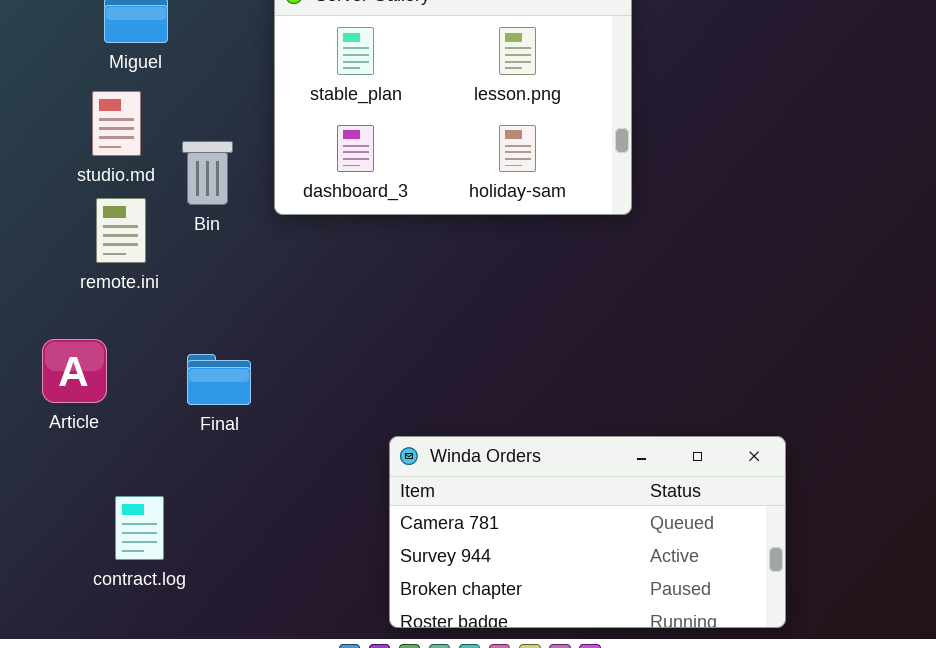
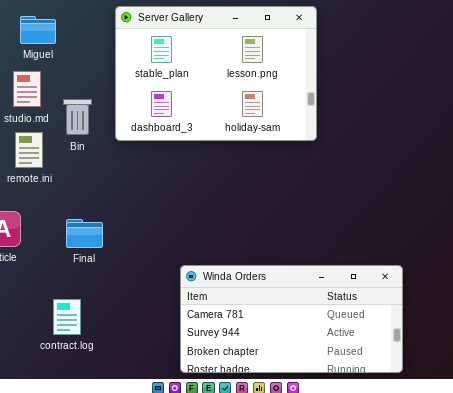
contract.log: [115,496,164,560] -> [53,299,81,335], moved

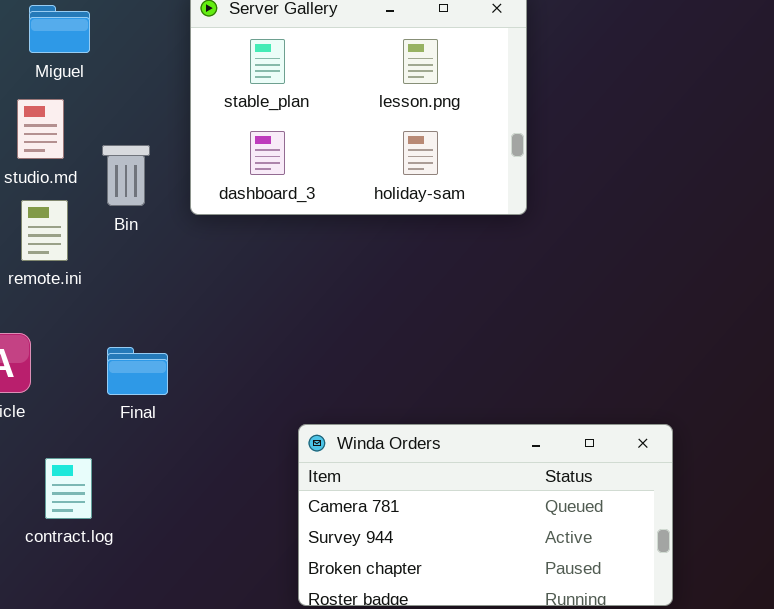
contract.log: [53,299,81,335] -> [45,458,92,519], moved

